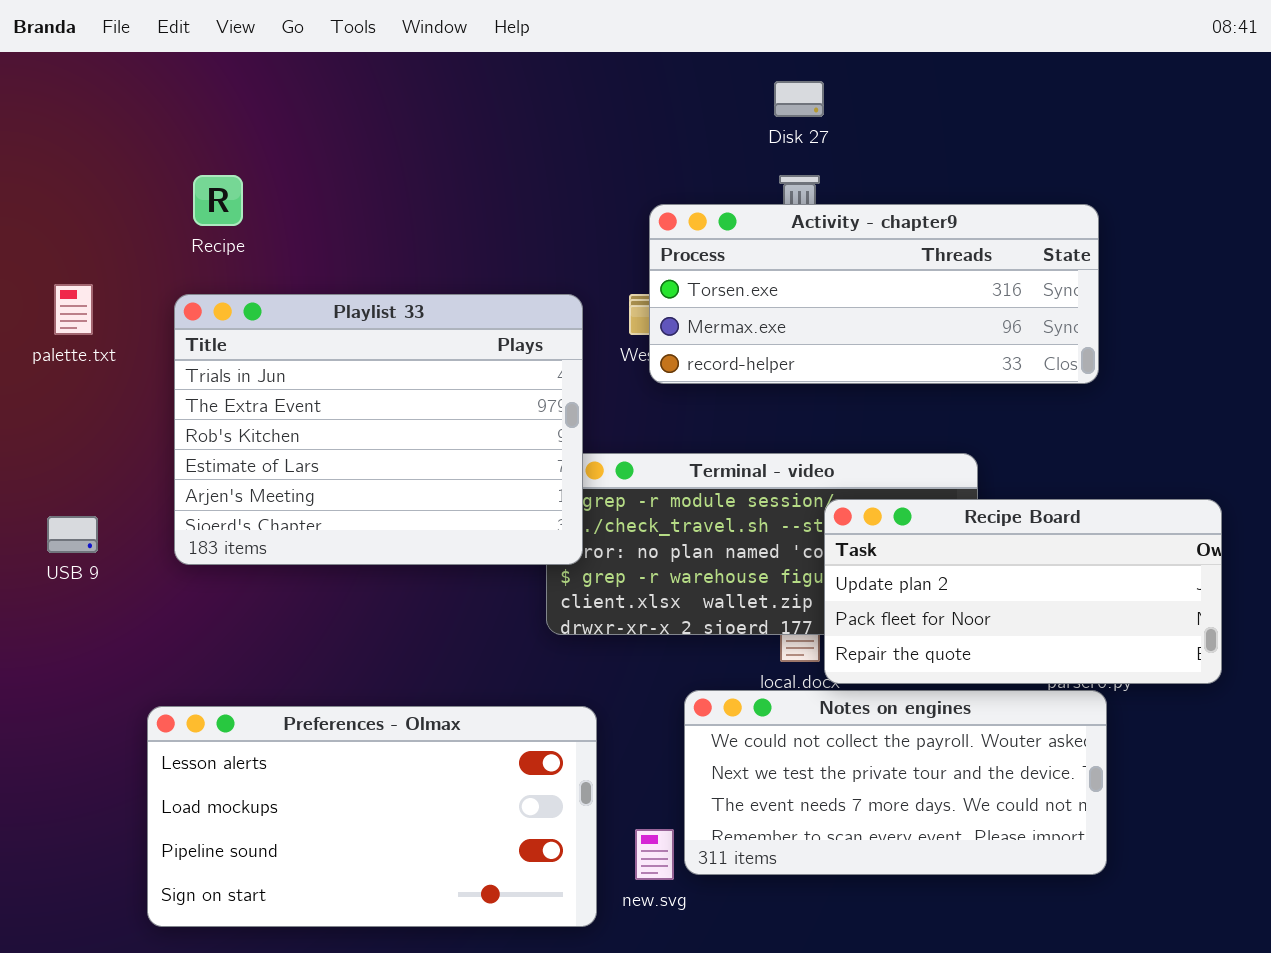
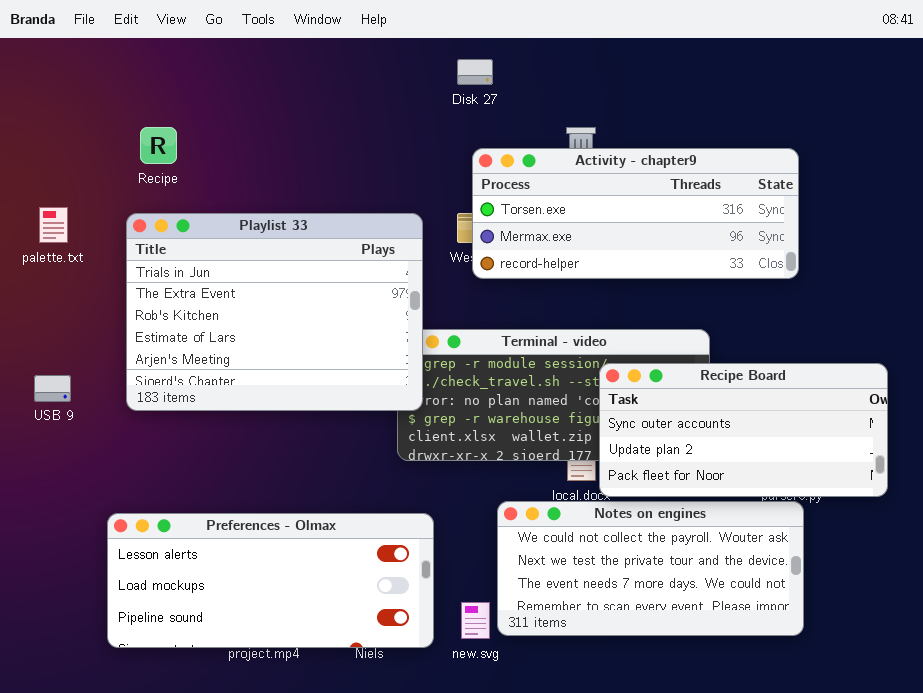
Disk 27: [774,81,824,117] -> [457,59,493,85], moved
Recipe Board: [824,499,1222,684] -> [599,363,888,497], scrolled up 1 row
Preferences - Olmax: [147,706,597,927] -> [107,513,434,648], resized

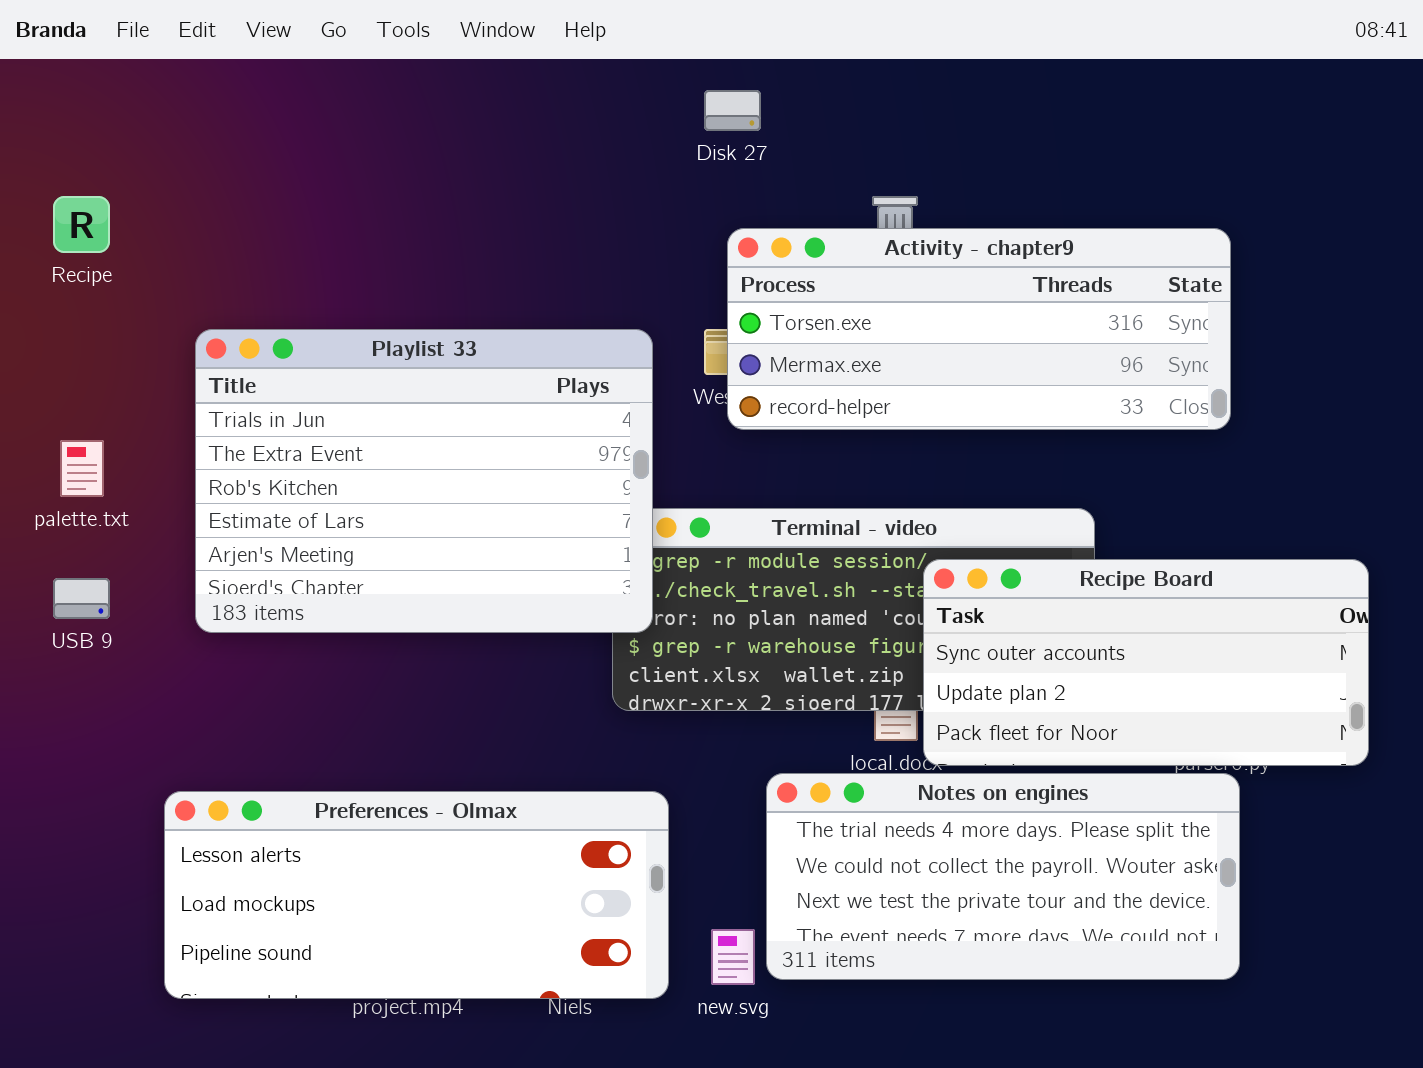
Recipe: [140,127,177,164] -> [53,196,110,253], moved
palette.txt: [39,207,68,243] -> [60,440,104,497], moved
Notes on engines: [497,501,804,636] -> [766,773,1240,980], scrolled up 1 row

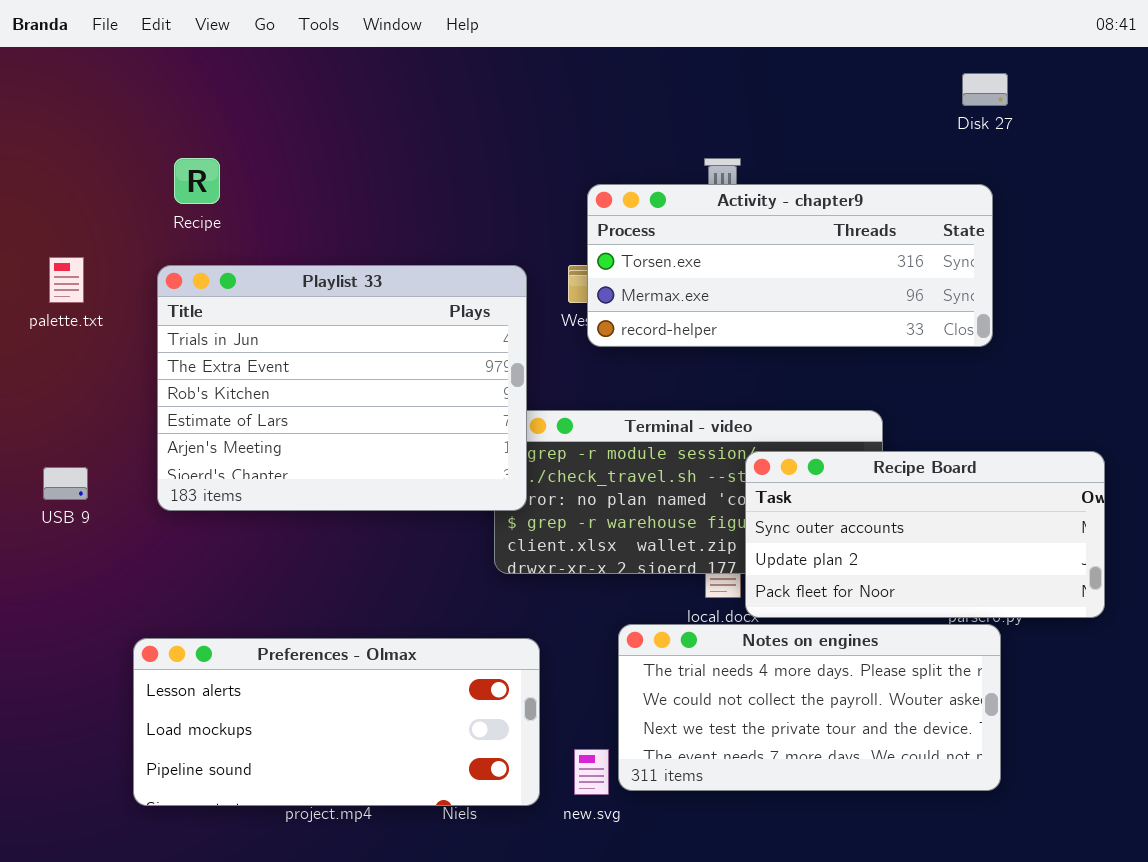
Disk 27: [704,90,761,131] -> [962,73,1008,106], moved
Recipe: [53,196,110,253] -> [174,158,220,204], moved
palette.txt: [60,440,104,497] -> [49,257,84,303], moved

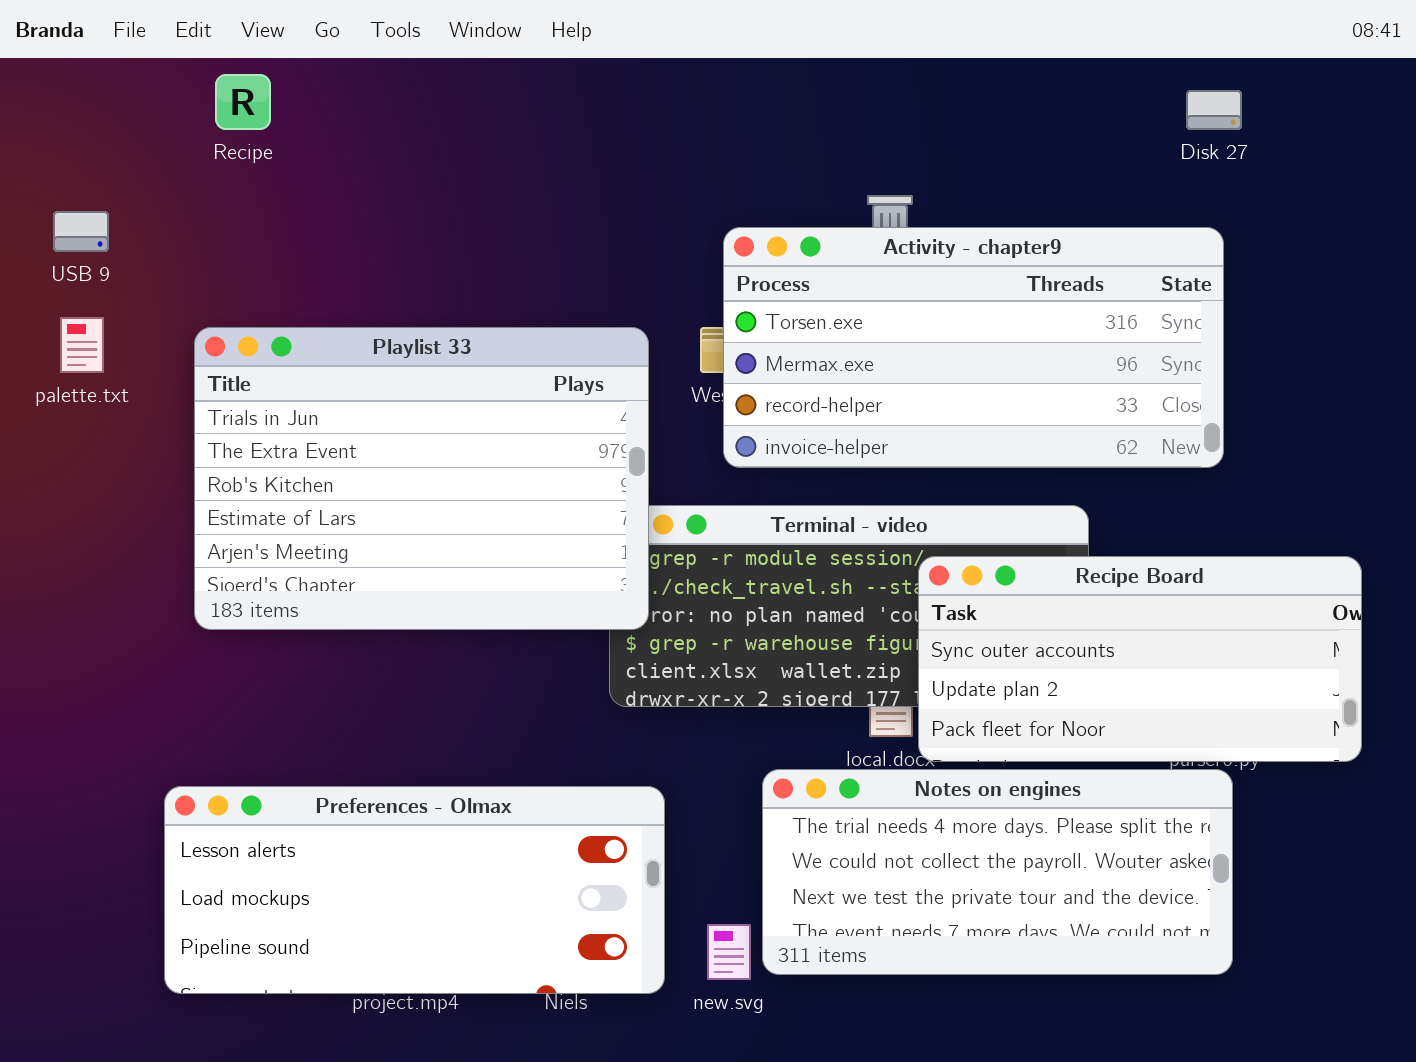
Recipe: [174,158,220,204] -> [215,74,271,130], moved
Activity - chapter9: [587,184,993,347] -> [723,227,1224,468], resized
USB 9: [43,467,88,500] -> [53,211,109,252], moved

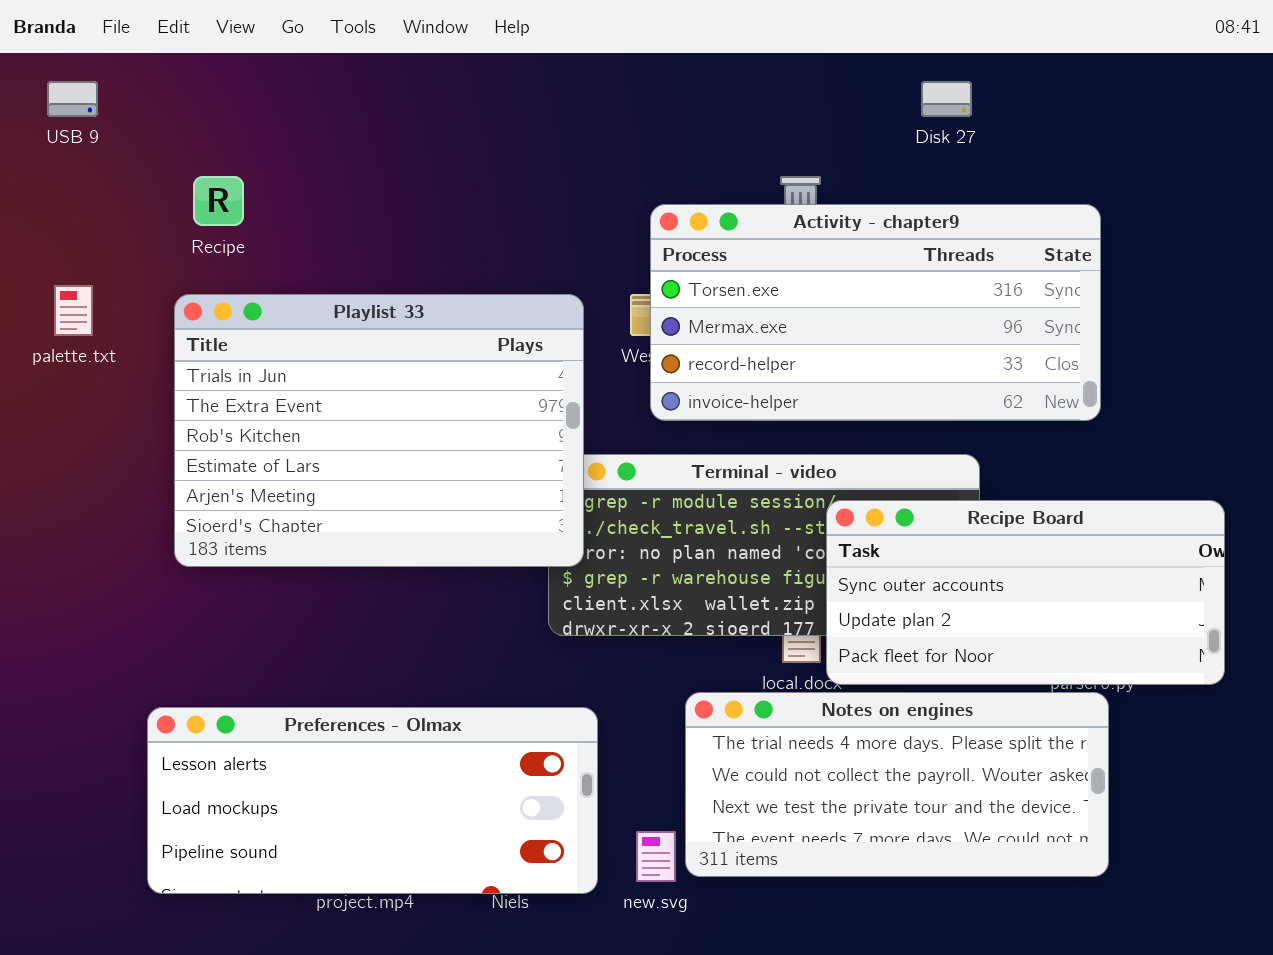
Recipe: [215,74,271,130] -> [193,176,244,226], moved
Disk 27: [1186,90,1242,130] -> [921,81,972,117], moved
USB 9: [53,211,109,252] -> [47,81,98,117], moved

